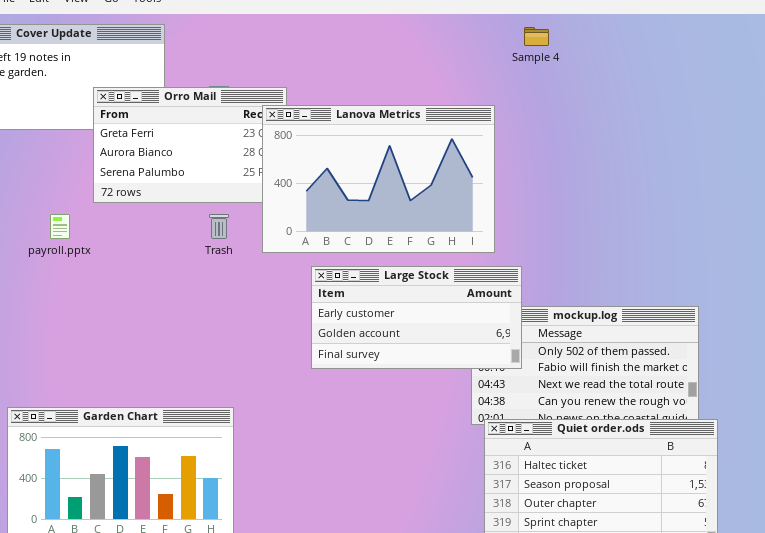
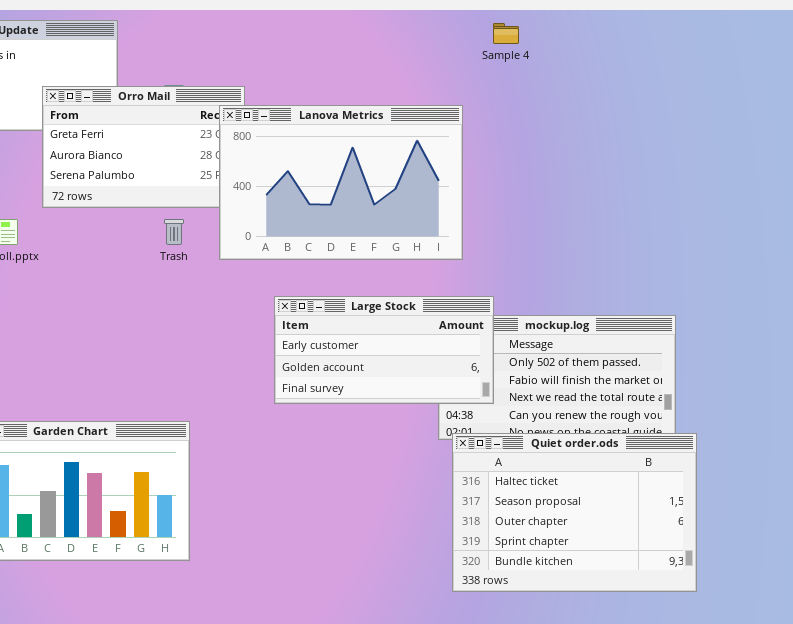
Large Stock: [311,266,522,369] -> [274,296,494,404], moved

